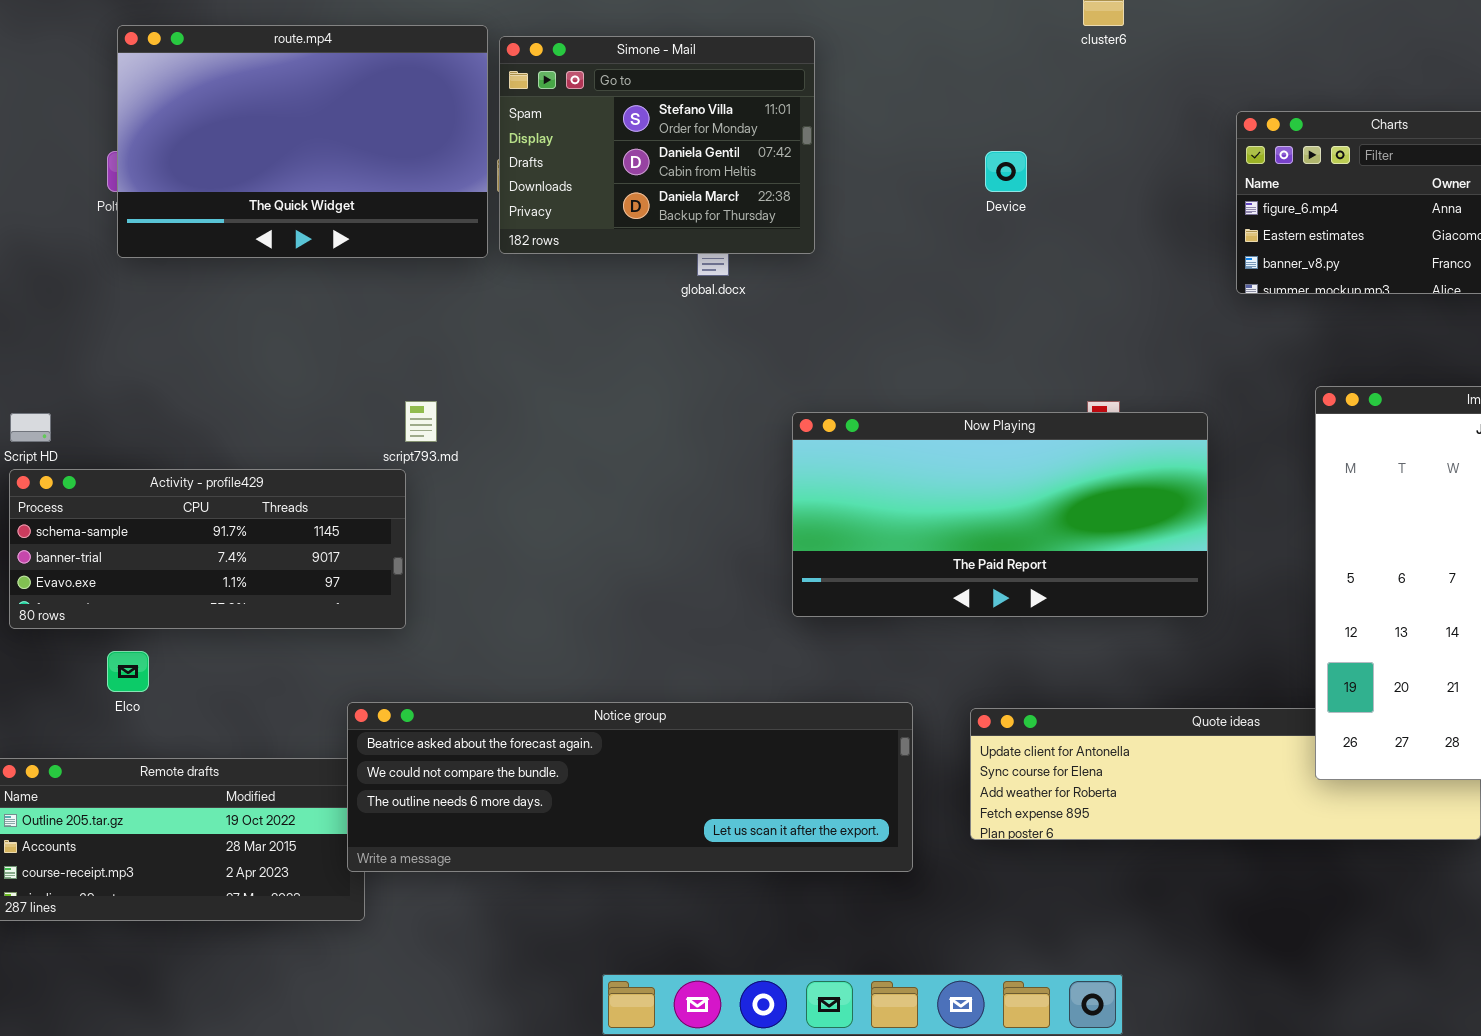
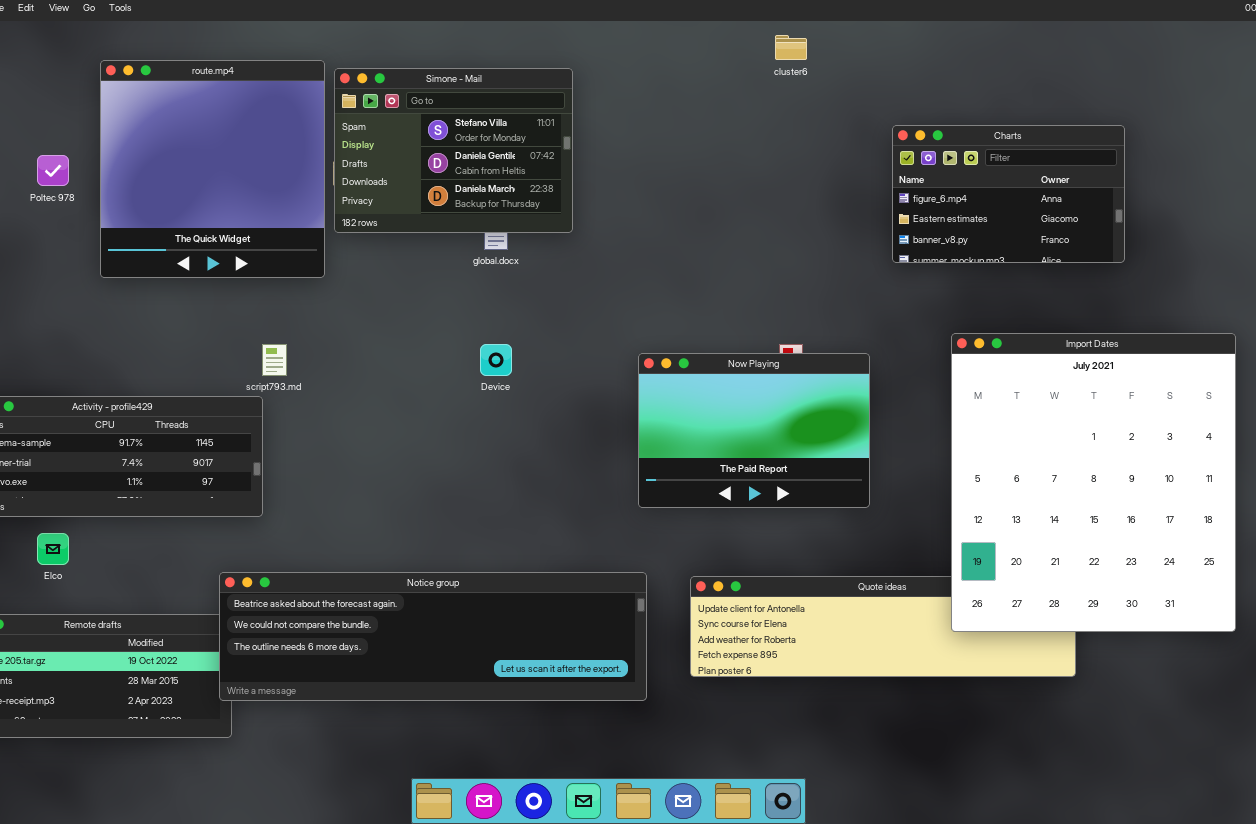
route.mp4: [117,25,488,258] -> [100,60,325,278], resized
Device: [985,151,1027,192] -> [480,344,512,376], moved
Now Playing: [792,412,1208,617] -> [638,353,870,508], resized

